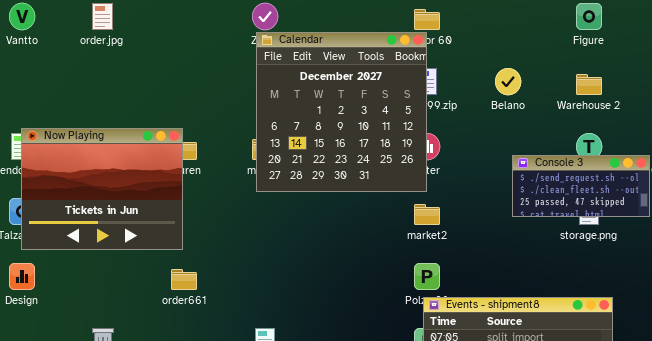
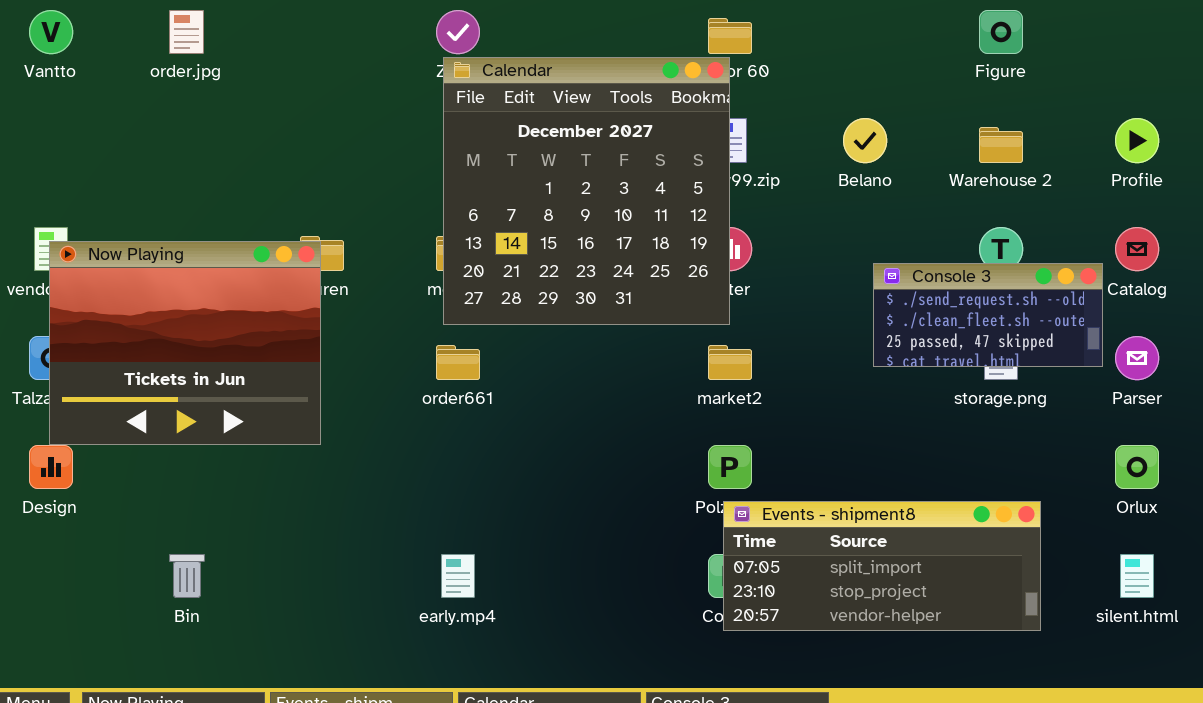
Now Playing: [21,128,183,250] -> [49,241,321,445], moved
order661: [171,269,197,290] -> [436,345,480,380], moved

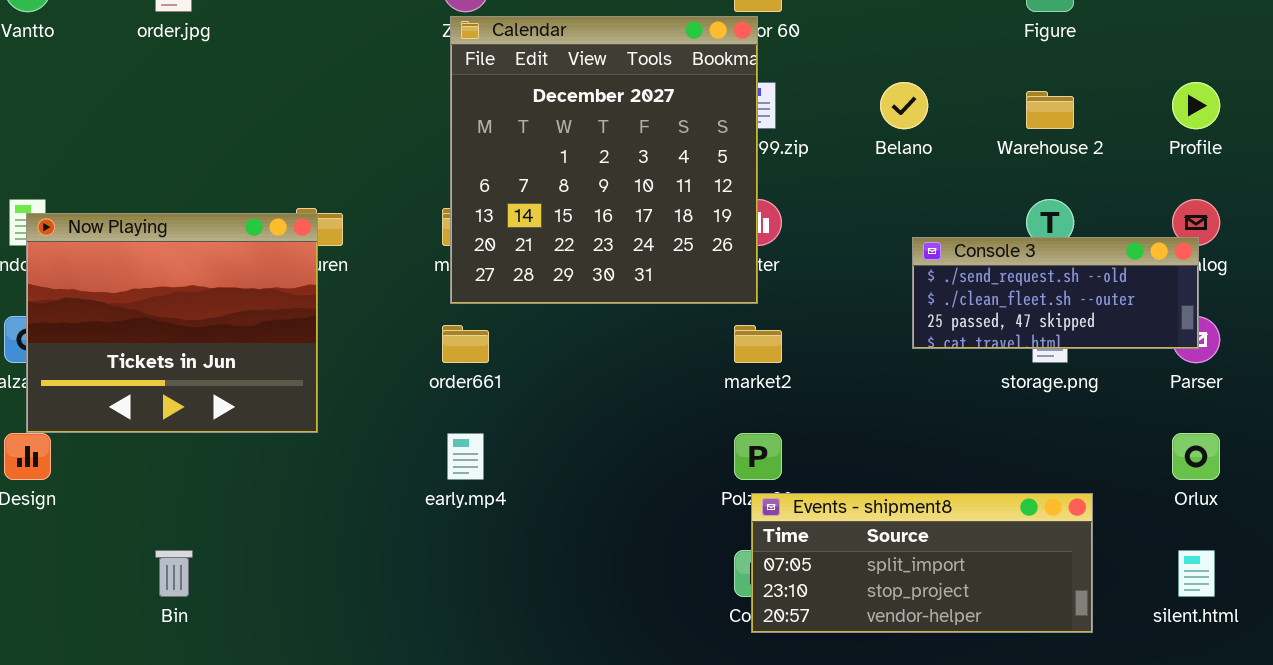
Console 3: [873,263,1103,367] -> [912,237,1199,349], resized
early.mp4: [441,554,475,598] -> [447,433,484,480], moved

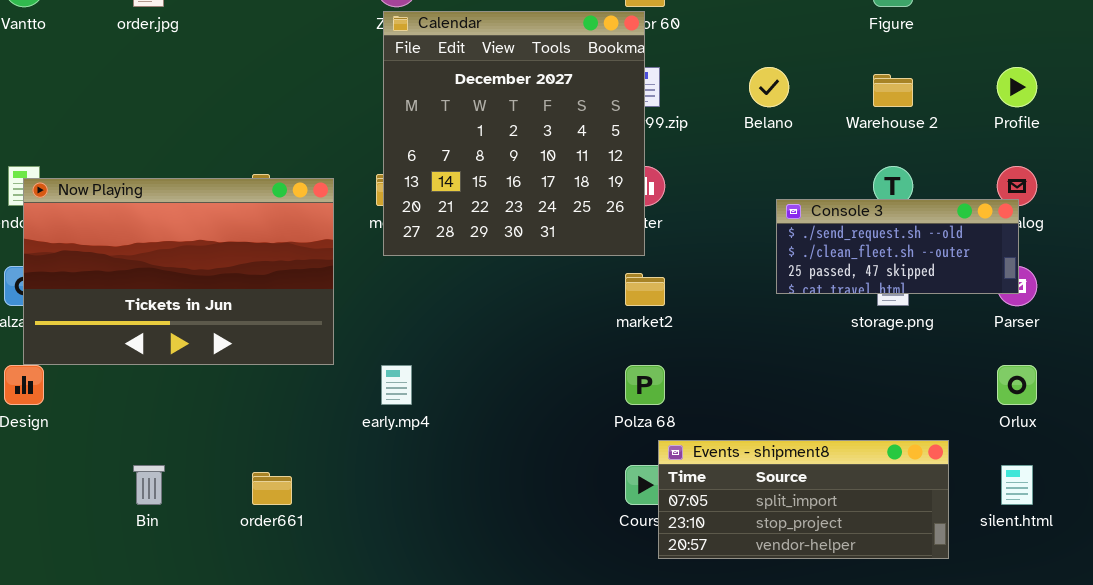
Now Playing: [26,213,318,433] -> [23,178,334,365], resized
order661: [442,325,489,363] -> [252,472,292,505], moved
Events - shipment8: [751,493,1093,633] -> [658,440,949,559], moved

